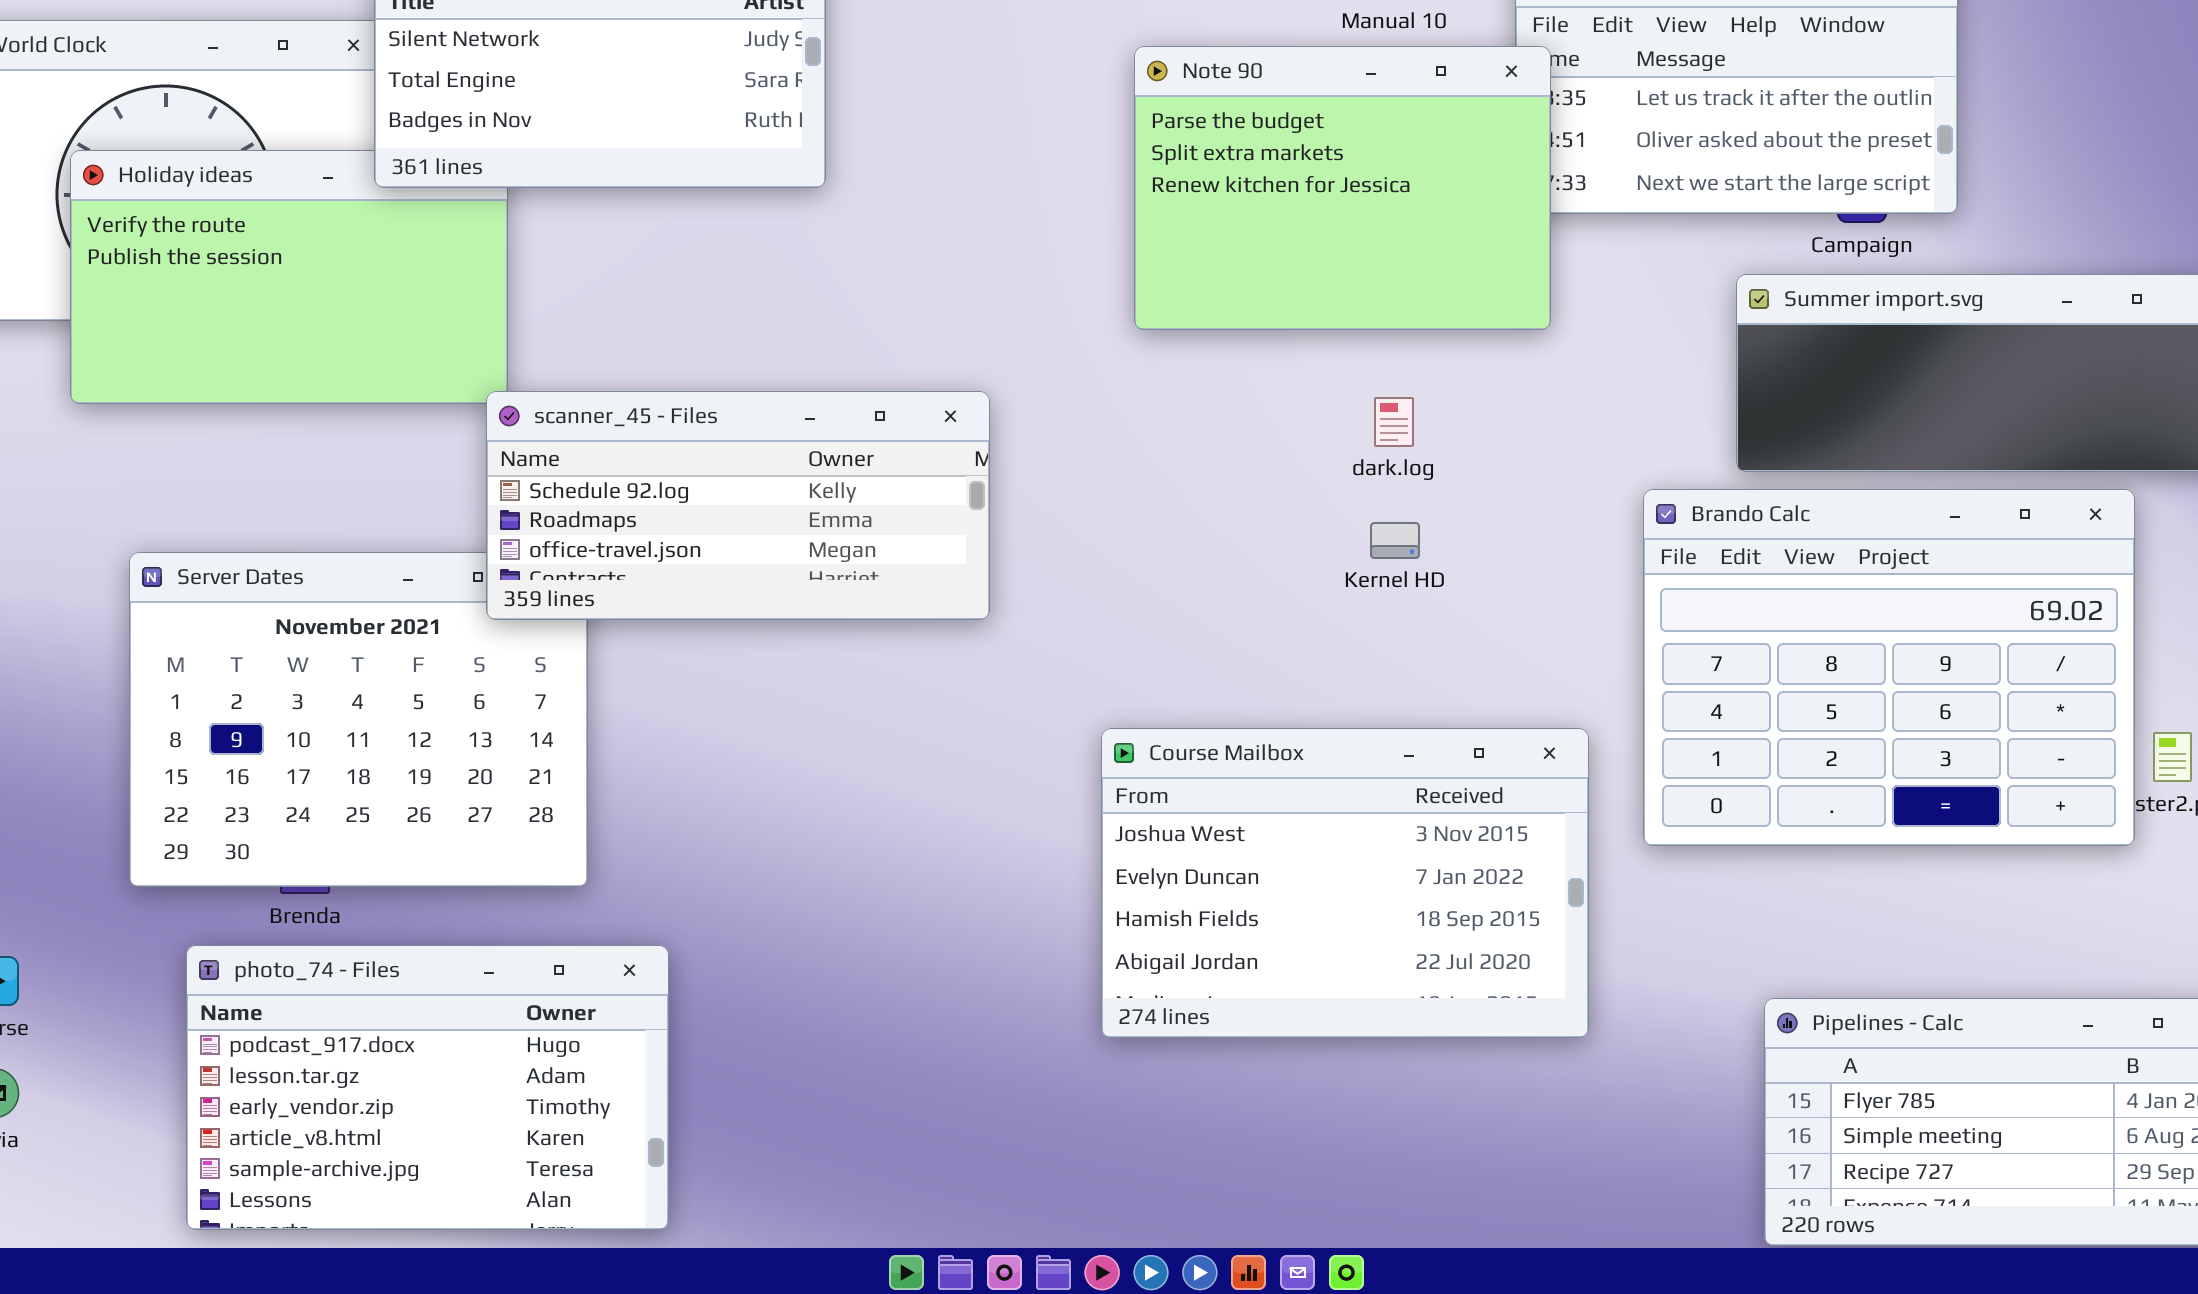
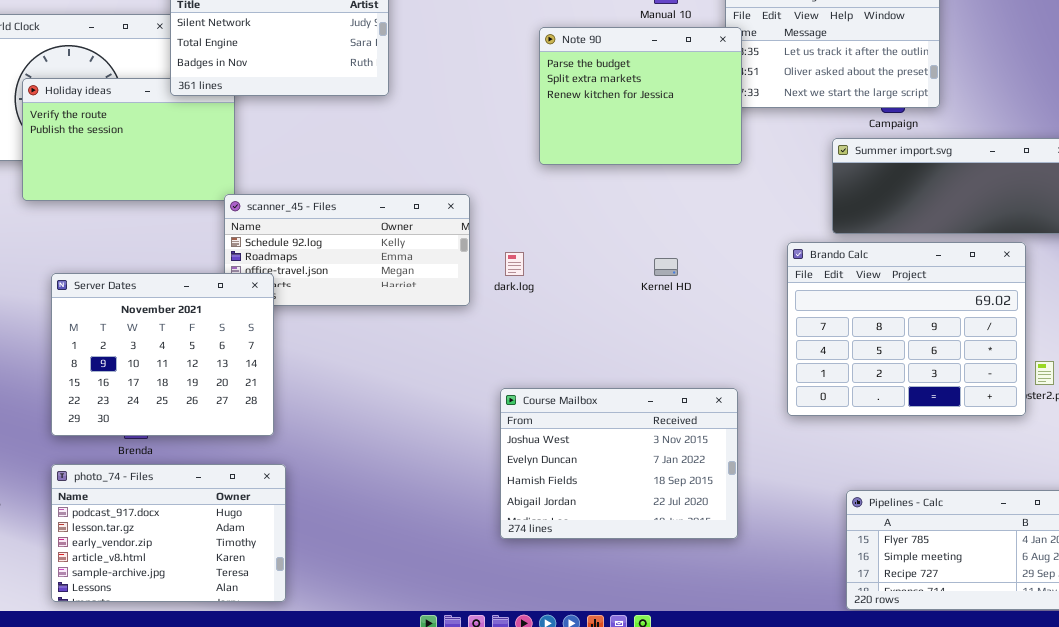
dark.log: [1374,397,1414,447] -> [505,252,524,276], moved
Server Dates: [129,552,588,887] -> [51,273,274,436], raised
Course Mailbox: [1101,728,1589,1038] -> [500,388,738,539], moved
photo_74 - Files: [186,945,669,1230] -> [51,464,286,602], moved

